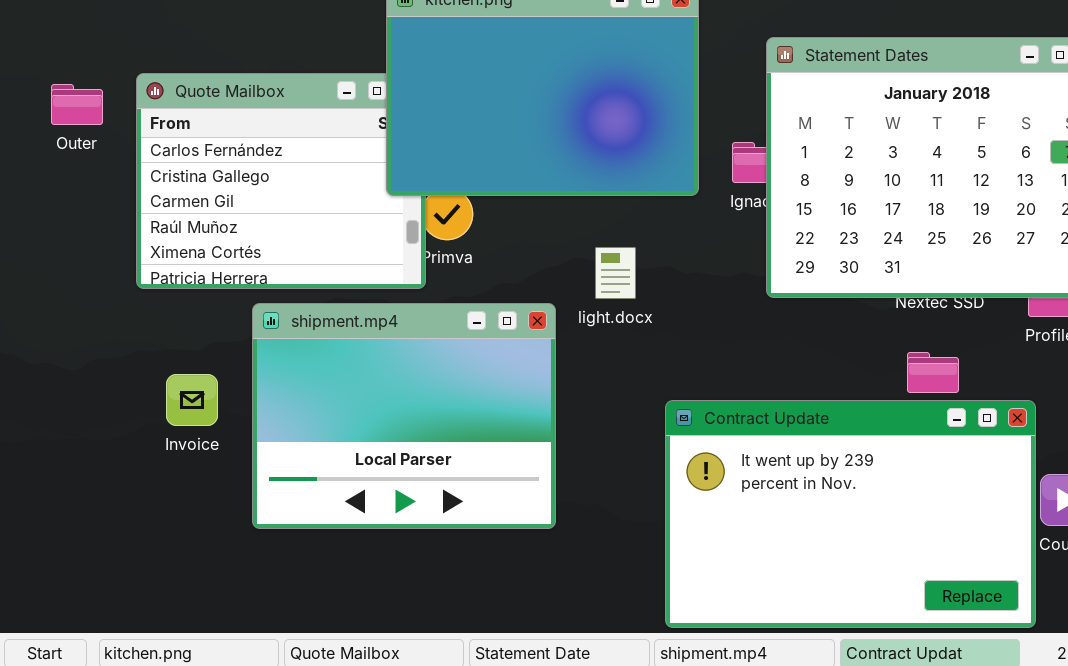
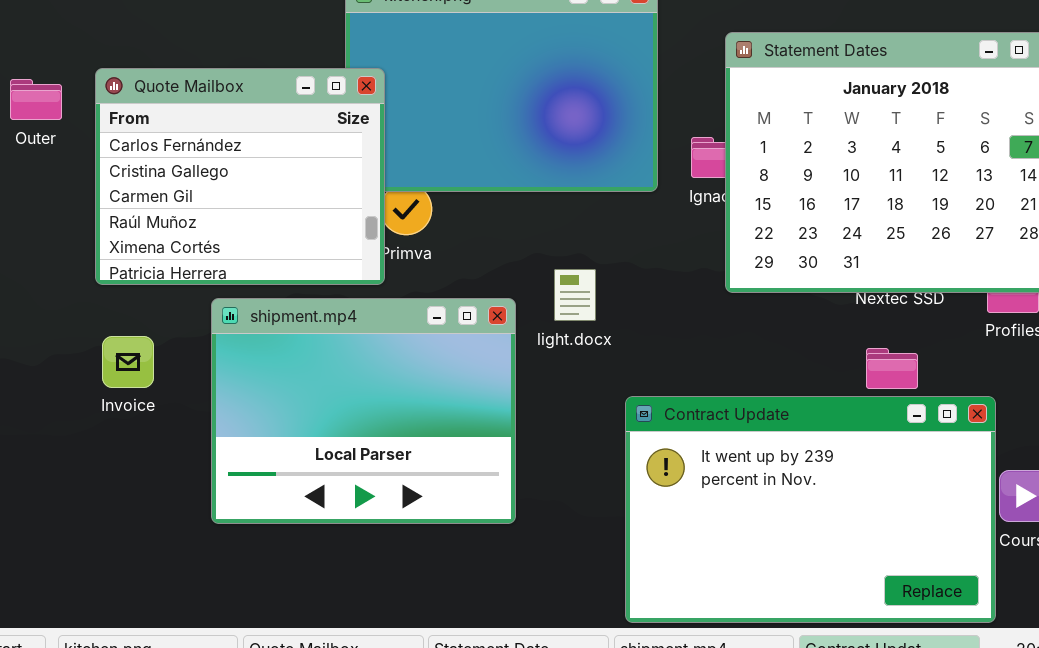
Quote Mailbox: [136,73,426,289] -> [95,68,385,285], raised
light.docx: [595,247,636,299] -> [554,269,596,321], moved
Invoice: [166,374,218,426] -> [102,336,154,388], moved

